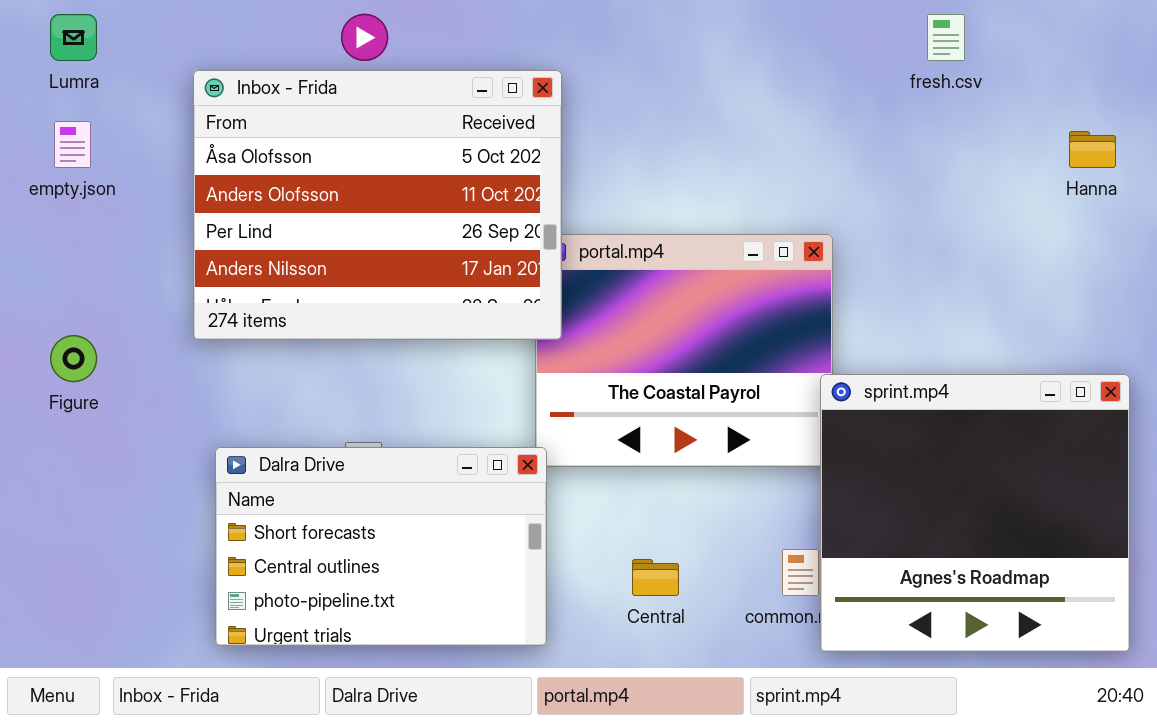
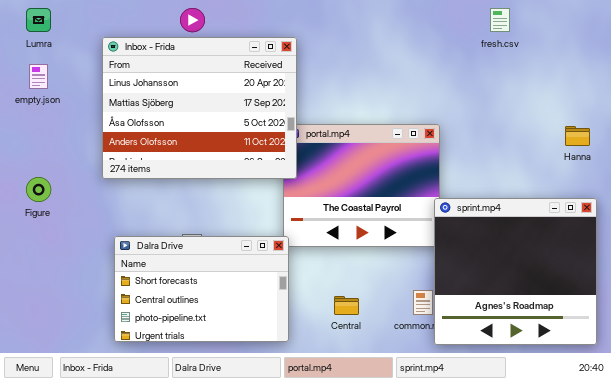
Inbox - Frida: [193,70,562,340] -> [102,37,297,179], scrolled up 2 rows
Hanna: [1069,131,1116,168] -> [565,126,590,146], moved

